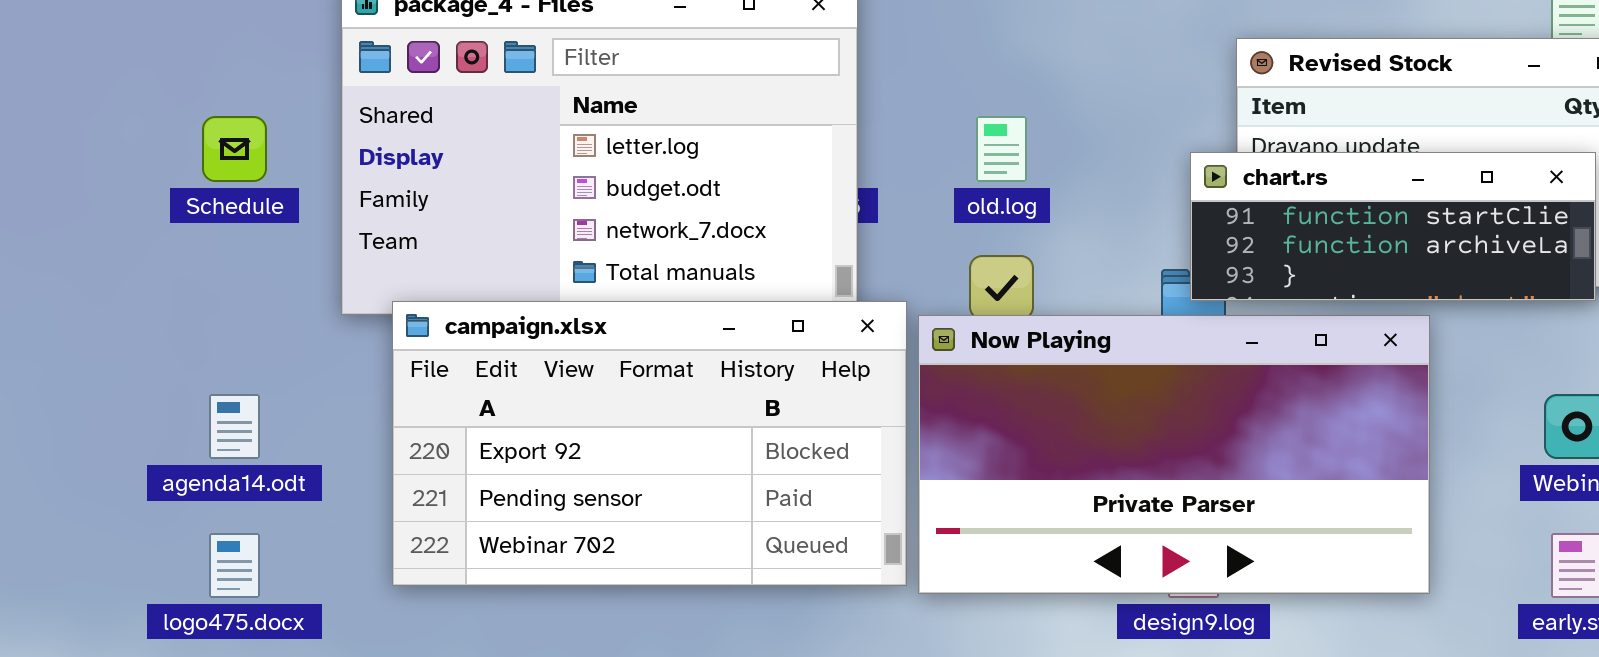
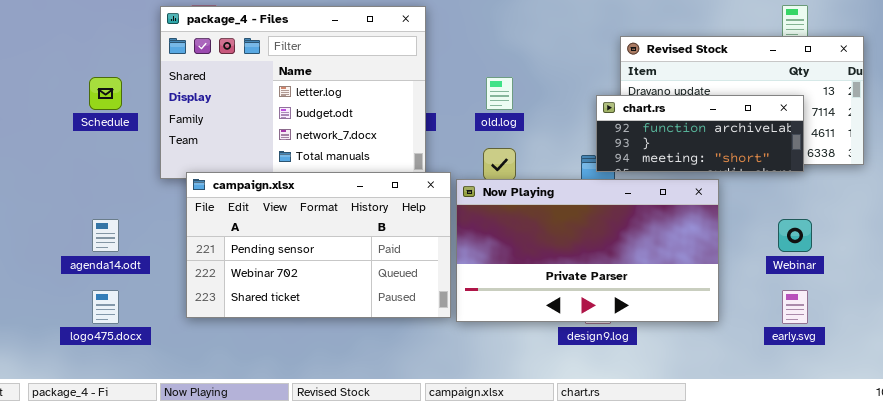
chart.rs: [1190,152,1596,301] -> [596,95,804,172], scrolled down 1 row
campaign.xlsx: [392,301,907,586] -> [186,172,451,318], scrolled down 1 row

